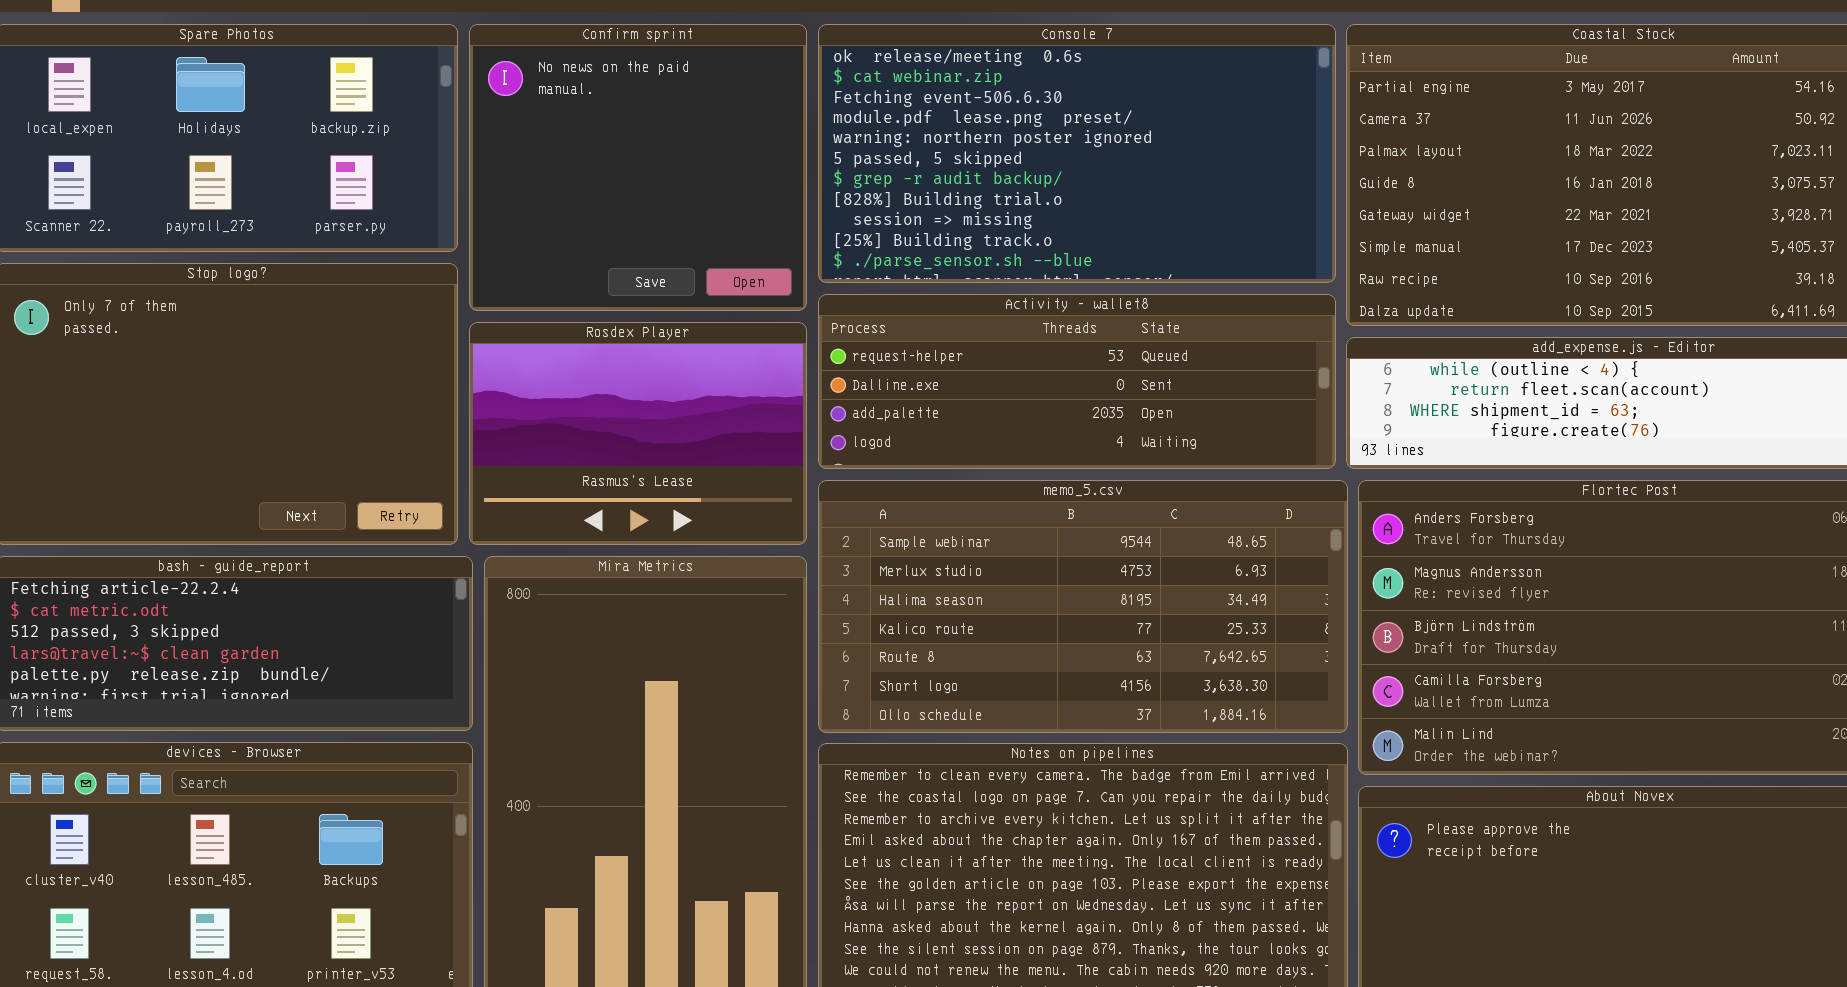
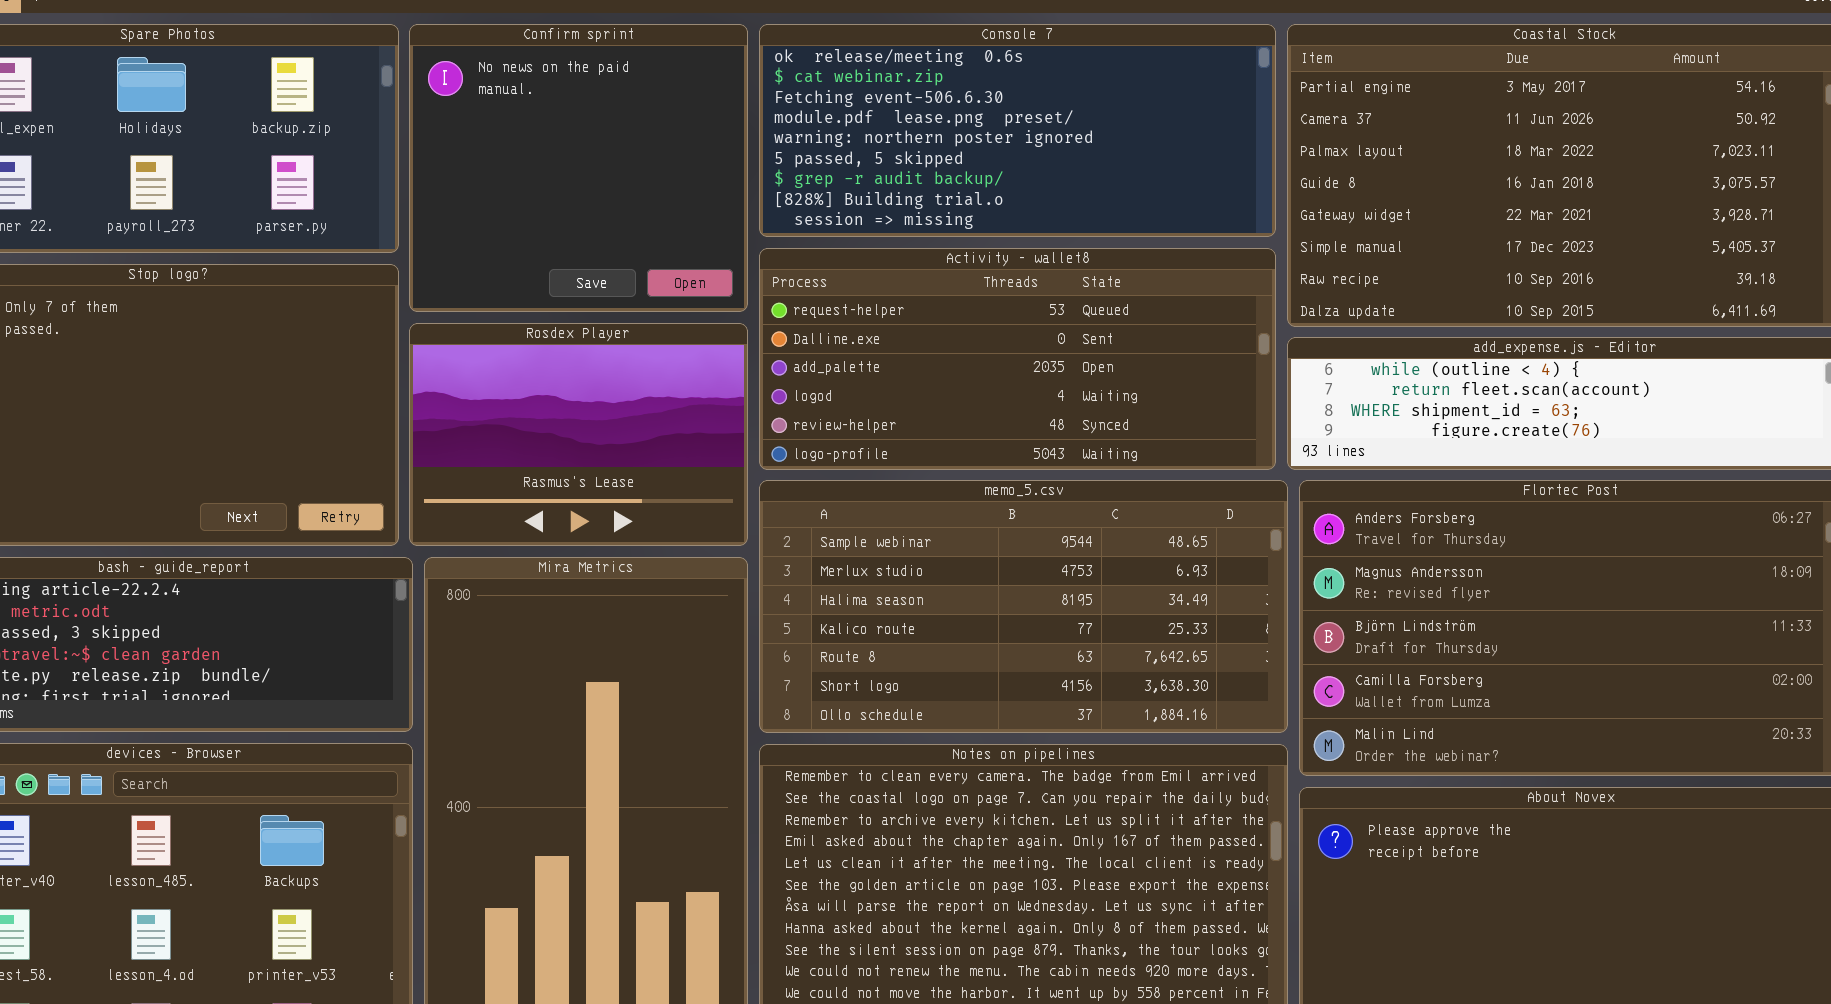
Console 7: [818,24,1336,283] -> [759,24,1276,237], resized
Activity - wallet8: [818,294,1336,469] -> [759,248,1276,470], resized

